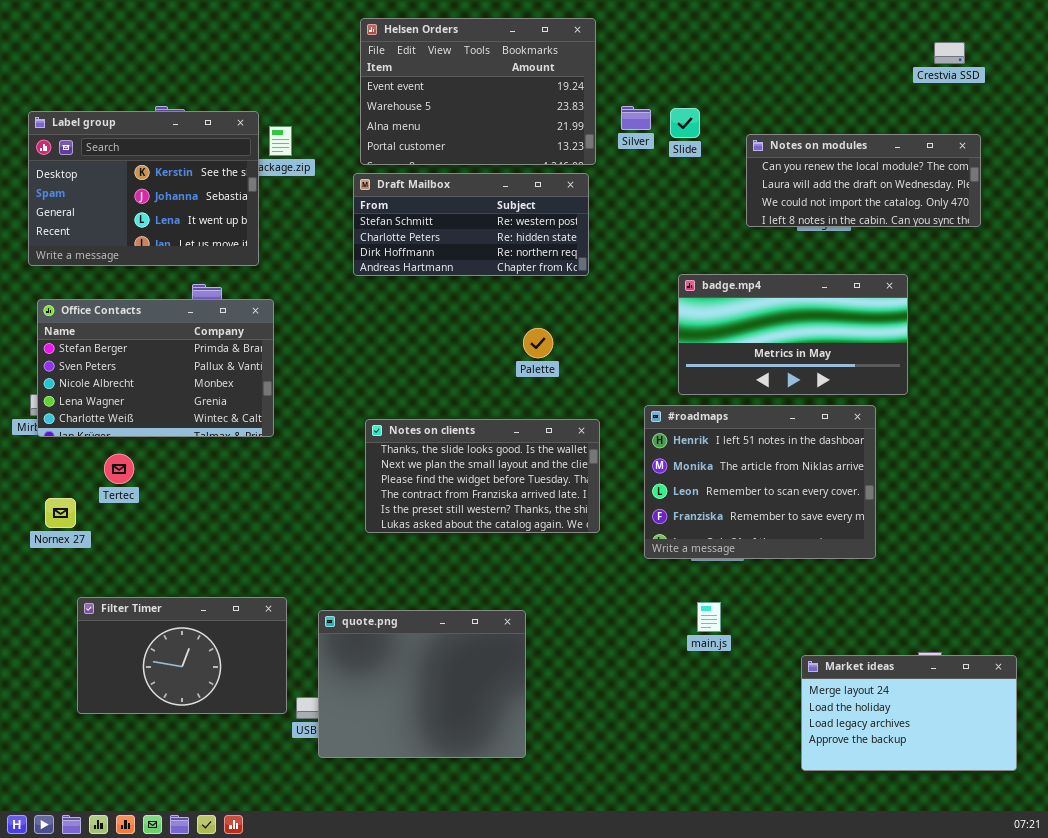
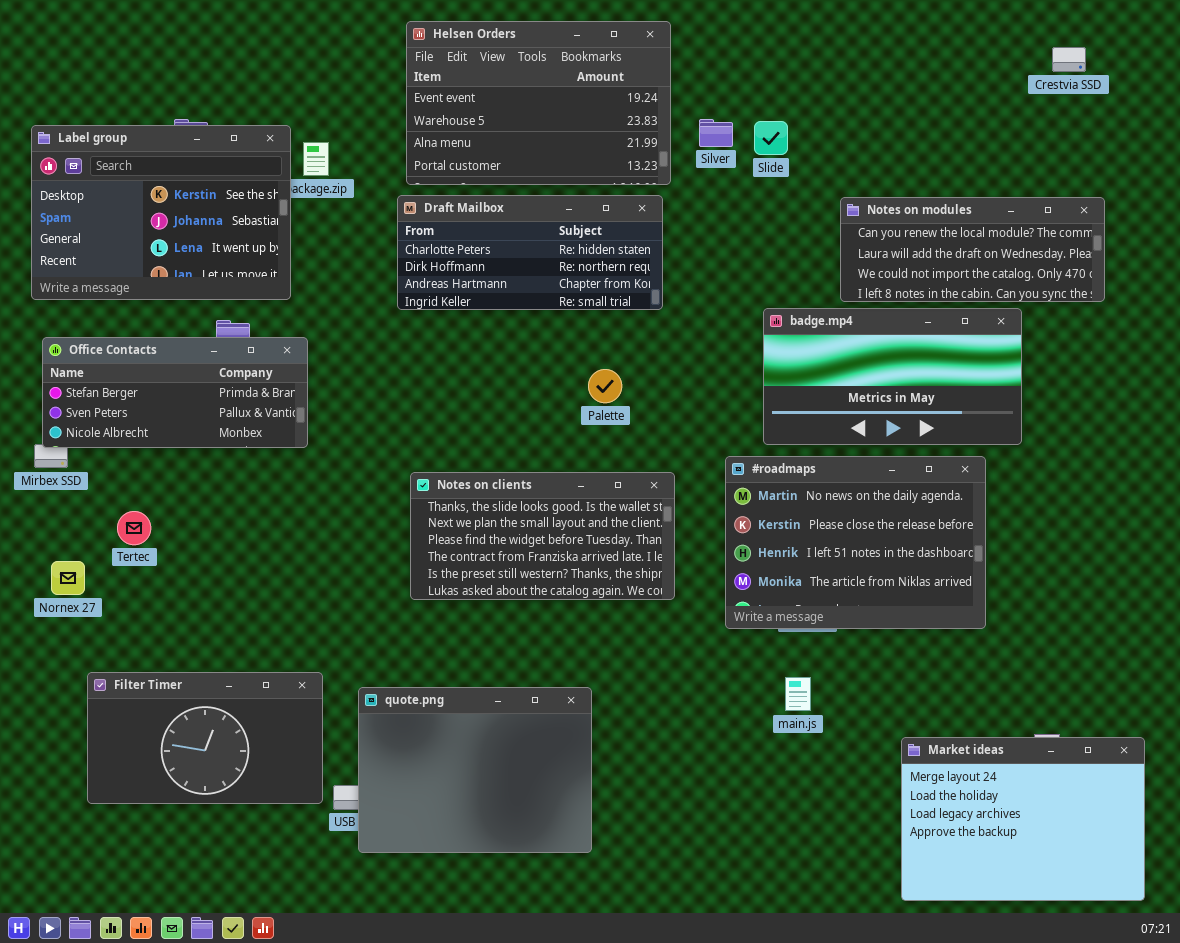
Notes on modules: [746,134,981,227] -> [840,197,1105,302], moved
Draft Mailbox: [353,173,589,276] -> [397,195,663,310], scrolled down 1 row
Office Contacts: [37,299,274,437] -> [42,337,308,448], resized
#roadmaps: [644,405,876,559] -> [725,456,986,629], scrolled up 2 rows
Market ideas: [801,655,1017,771] -> [901,737,1145,901], resized

